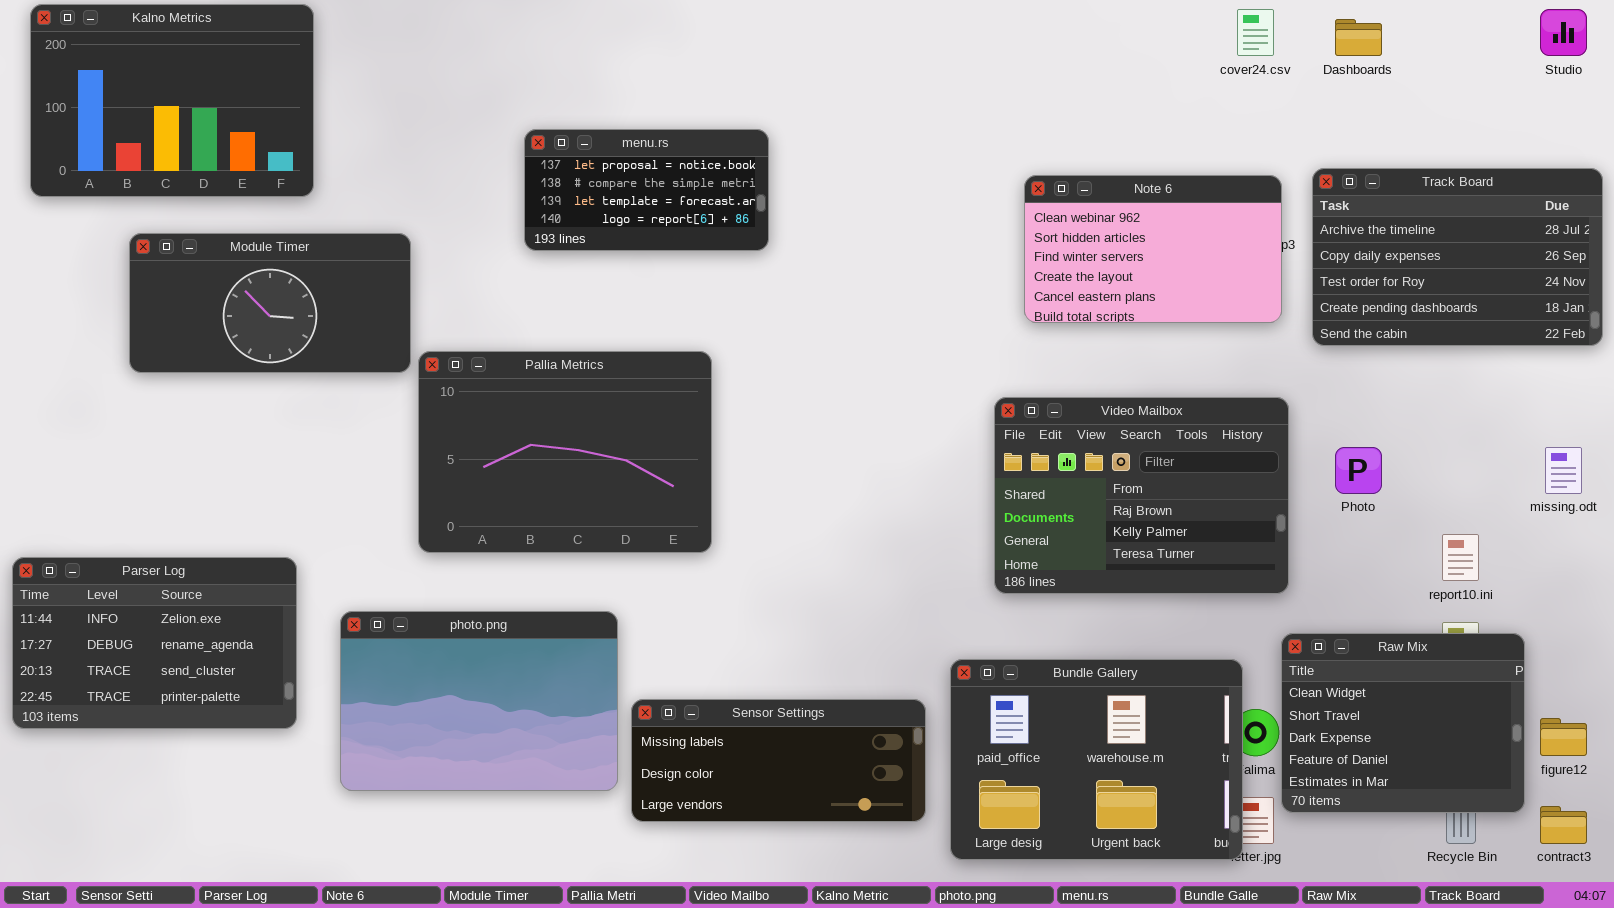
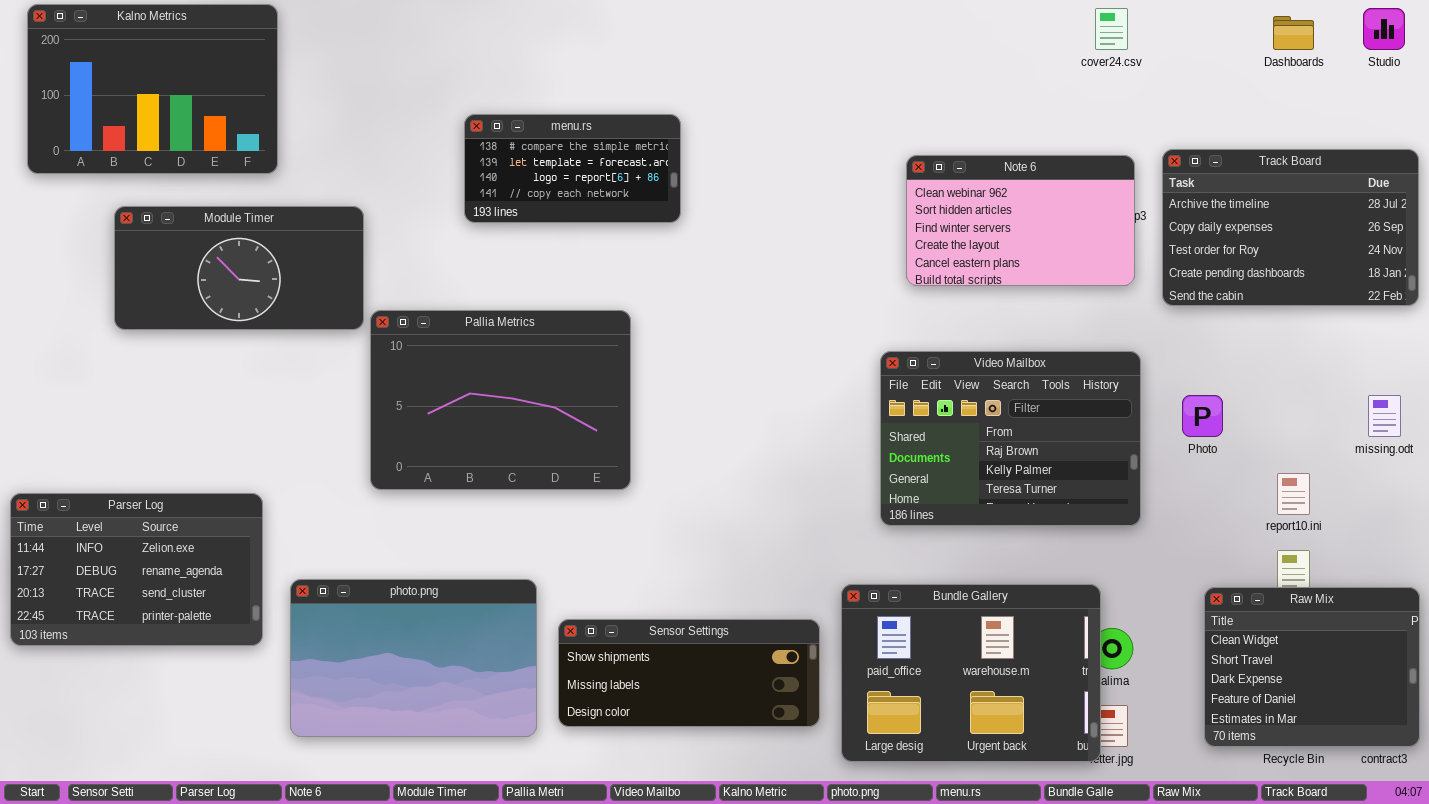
Dashboards: [1335,19,1382,56] -> [1273,16,1314,50], moved
menu.rs: [524,129,769,251] -> [464,114,681,223], scrolled down 1 row
photo.png: [340,611,618,791] -> [290,579,537,737], moved
Raw Mix: [1281,633,1525,813] -> [1204,587,1420,747], moved
Sensor Settings: [631,699,926,822] -> [558,619,820,727], scrolled up 1 row

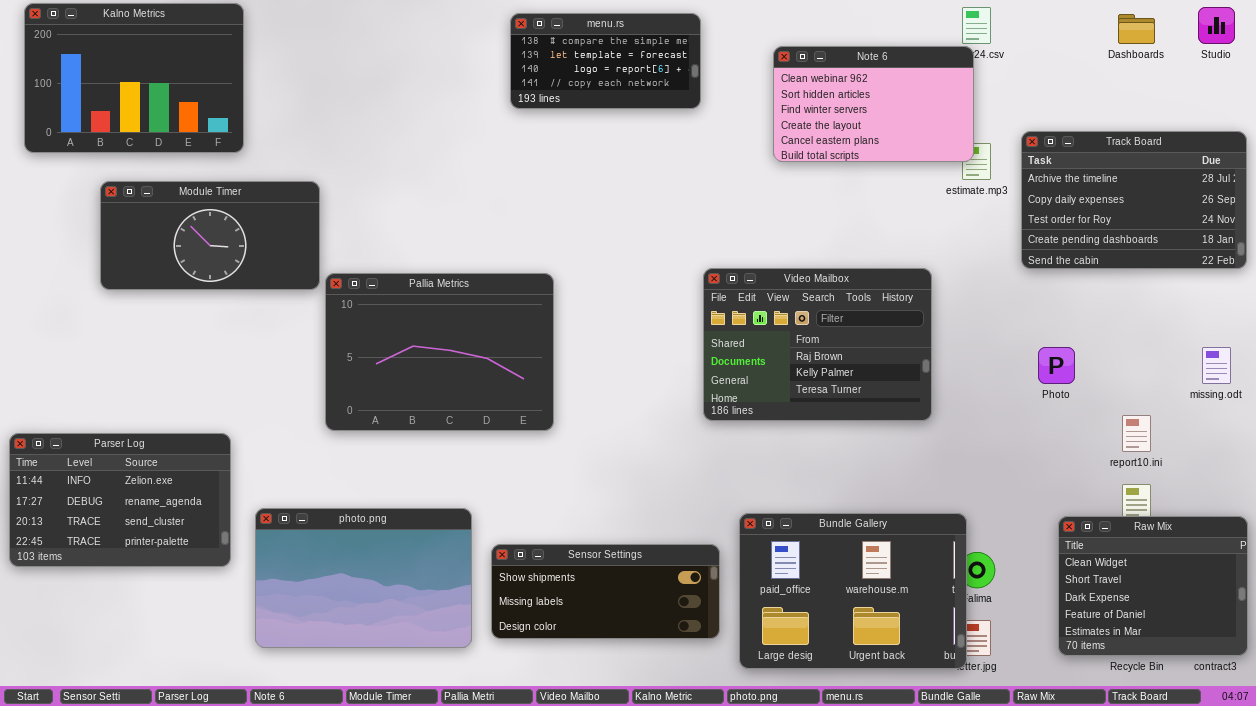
menu.rs: [464,114,681,223] -> [510,13,701,109], moved
Note 6: [906,155,1135,286] -> [773,46,974,162], moved
Video Mailbox: [880,351,1141,526] -> [703,268,932,421], moved

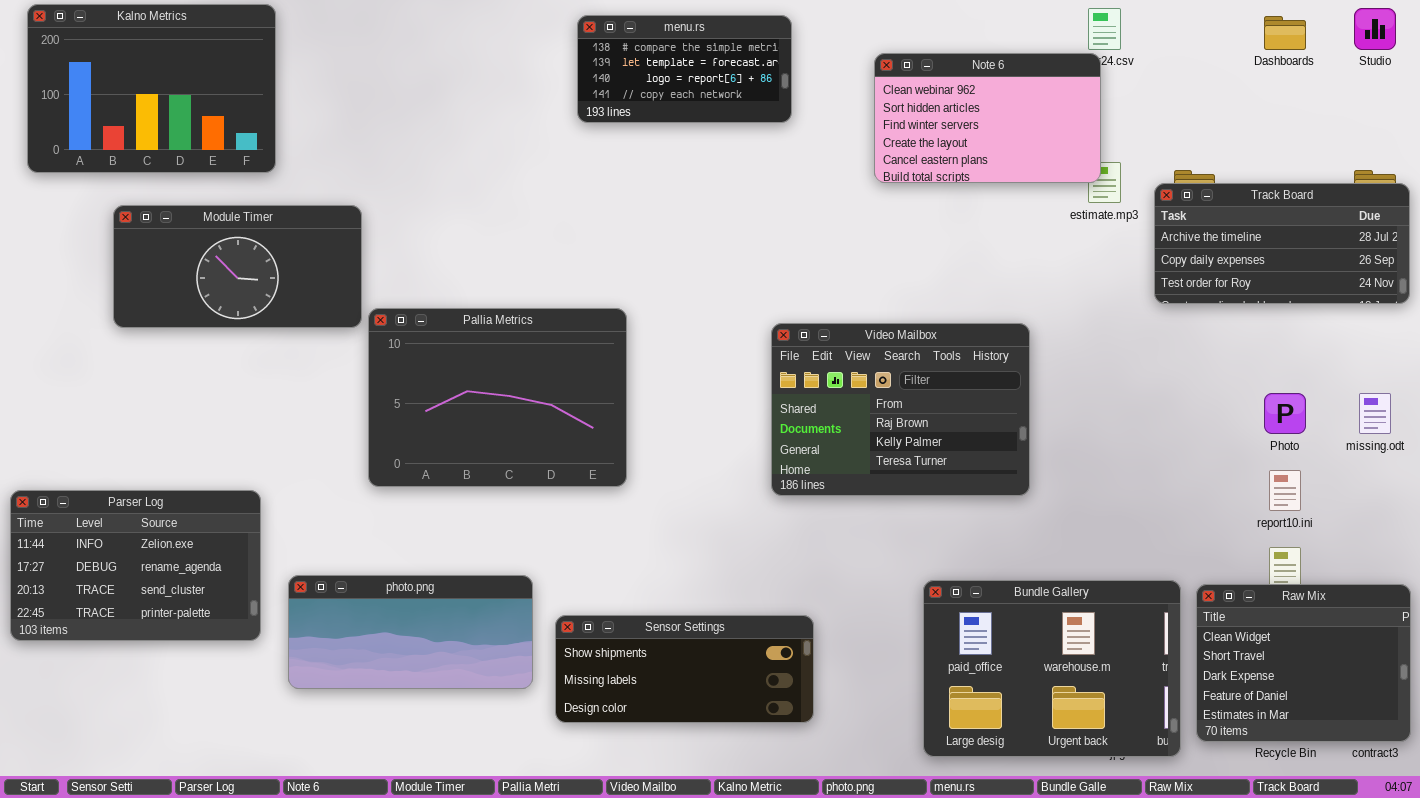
Track Board: [1021,131,1247,269] -> [1154,183,1410,304], resized
Video Mailbox: [703,268,932,421] -> [771,323,1030,496], moved
Photo: [1038,347,1075,384] -> [1264,393,1306,434], moved
photo.png: [255,508,472,648] -> [288,575,533,689], resized
Bundle Gallery: [739,513,967,669] -> [923,580,1181,757], moved

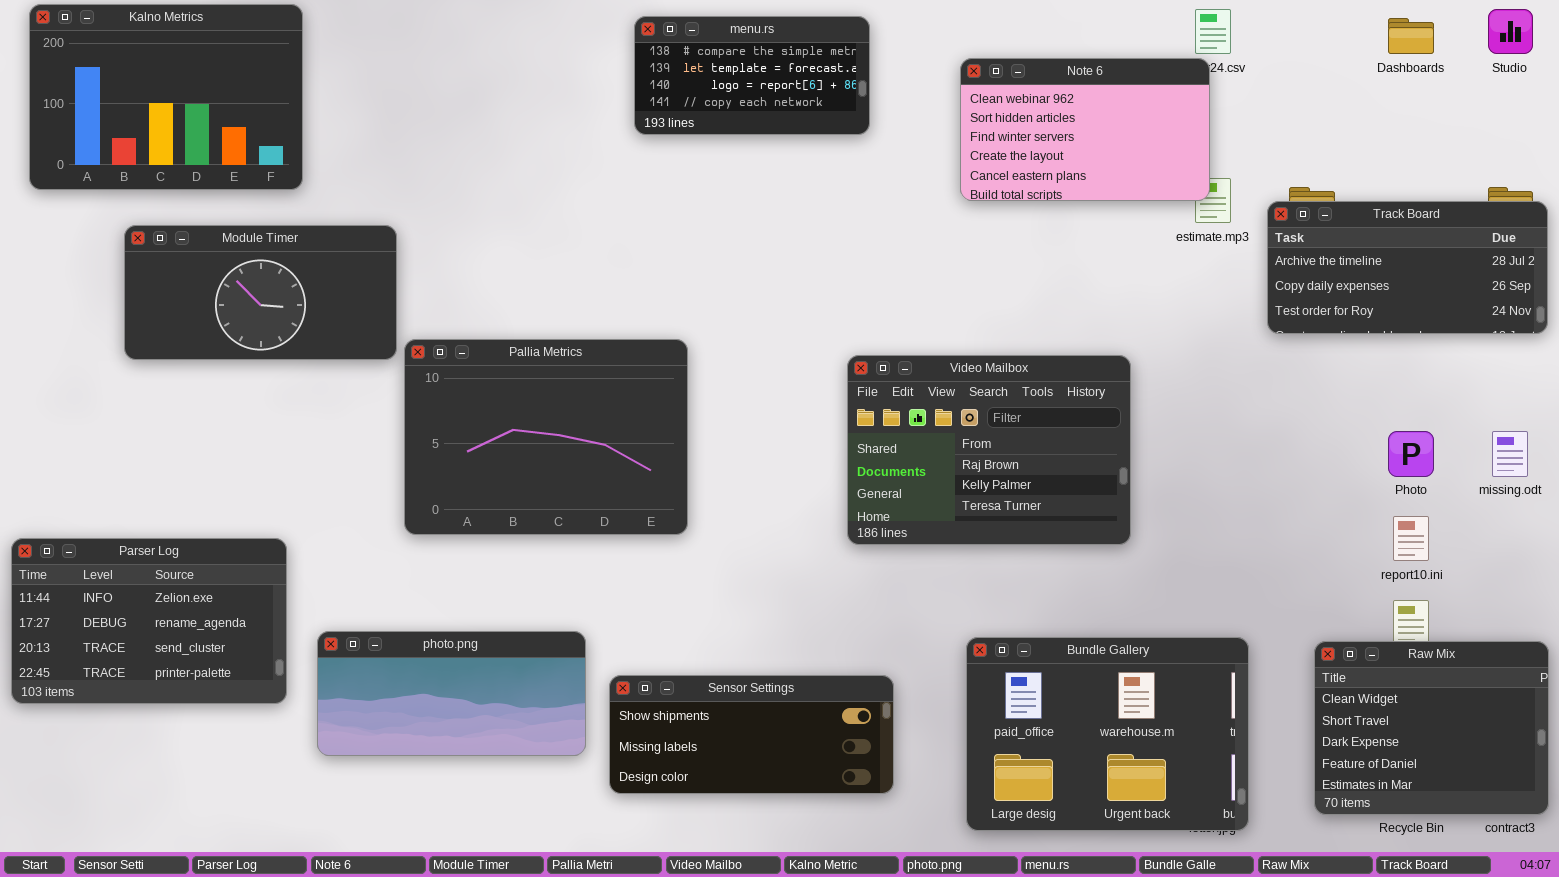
Bundle Gallery: [923,580,1181,757] -> [966,637,1249,831], moved

